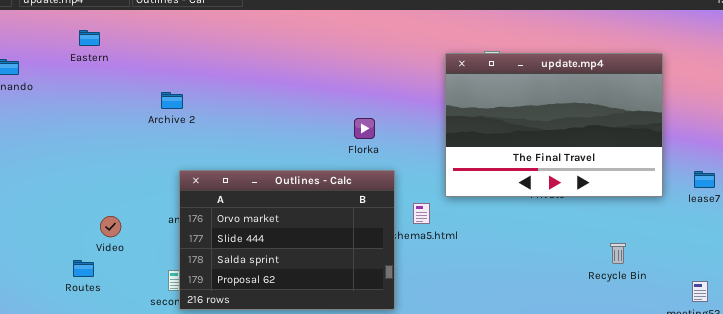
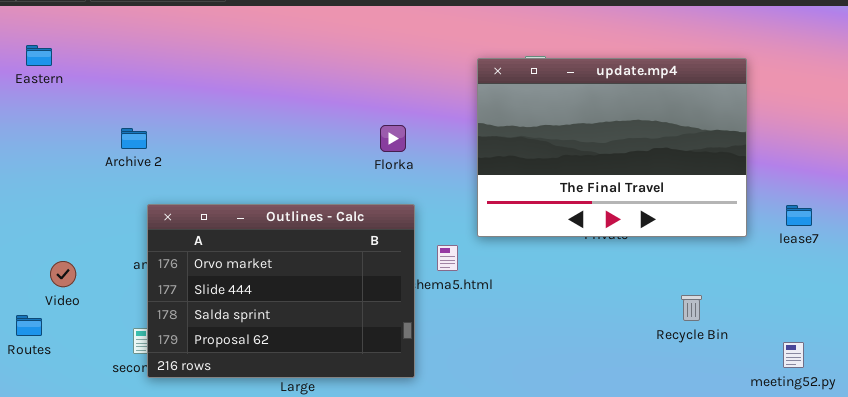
Eastern: [79,30,100,46] -> [26,45,52,66], moved
Archive 2: [161,92,183,109] -> [121,128,147,149], moved
Florka: [354,118,375,139] -> [380,125,406,152], moved

